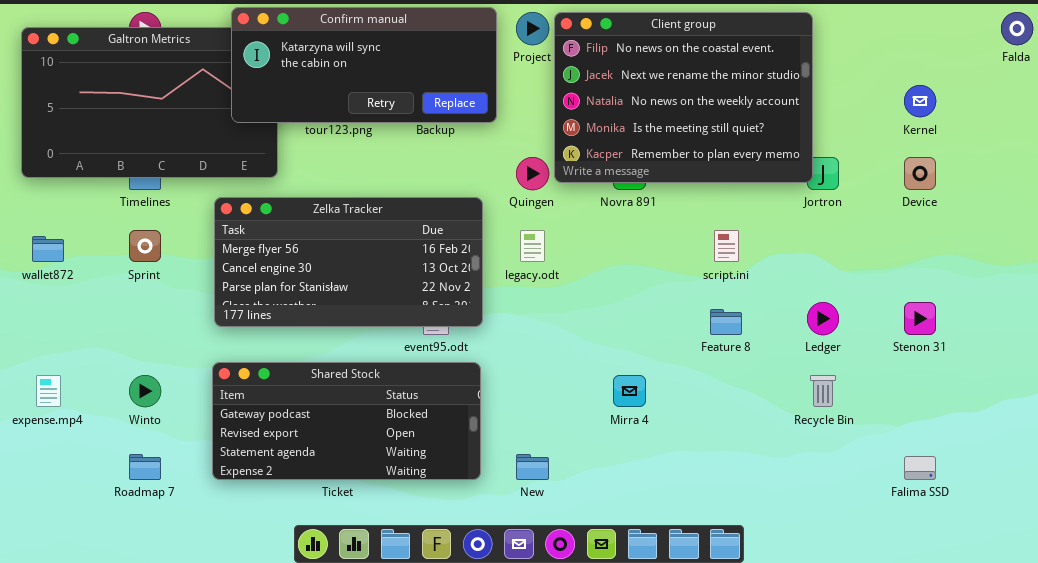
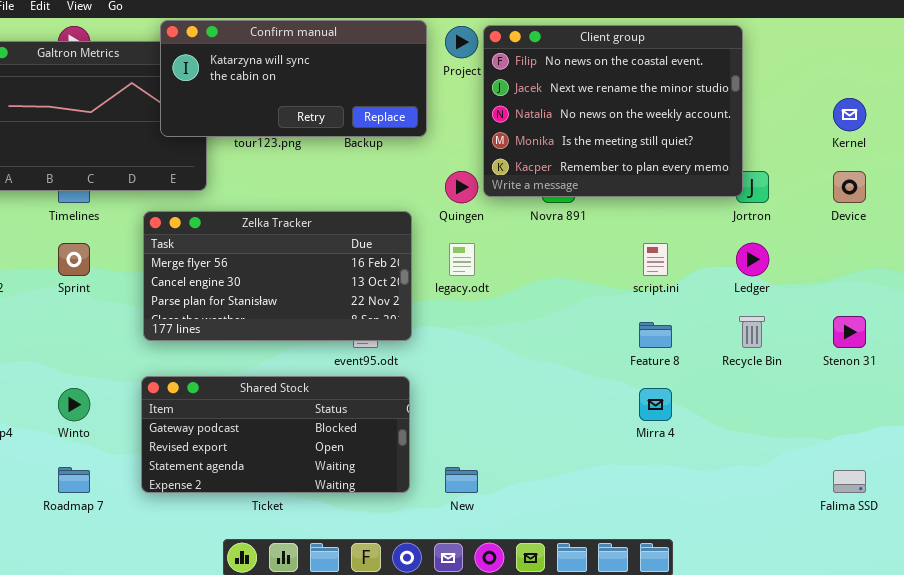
Ledger: [807,302,839,335] -> [736,243,769,276], moved
Mirra 4: [613,375,646,407] -> [639,388,672,421], moved
Recycle Bin: [810,375,836,407] -> [739,316,765,348], moved

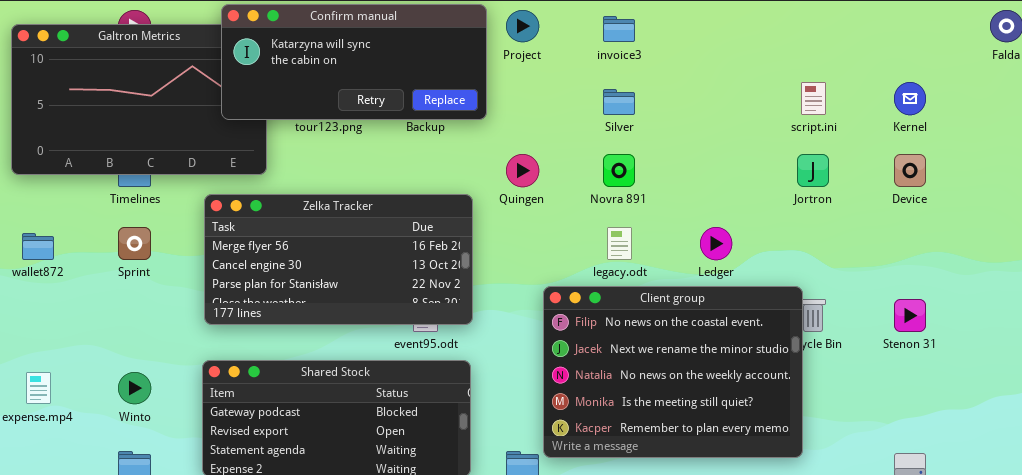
Client group: [483,25,743,197] -> [543,286,803,458], moved
legacy.odt: [449,243,475,276] -> [607,227,632,260], moved
script.ini: [643,243,668,276] -> [801,82,826,115], moved
Ledger: [736,243,769,276] -> [700,227,732,260], moved

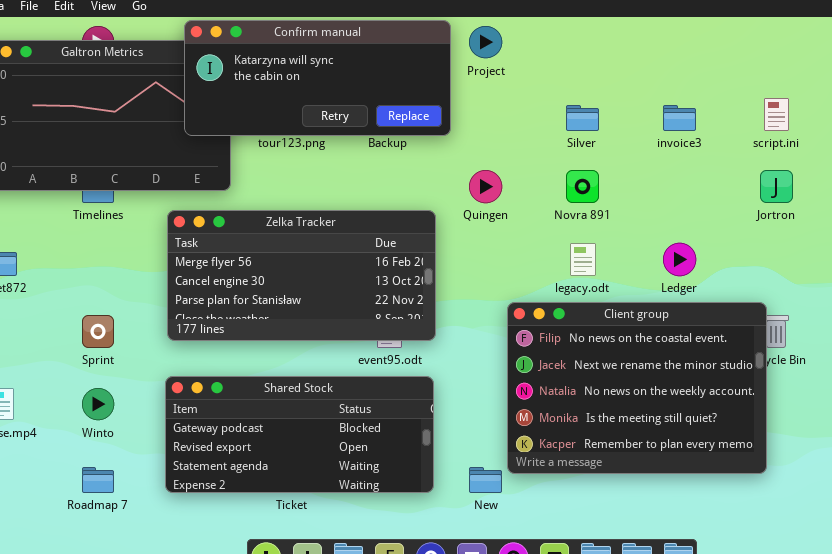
invoice3: [603,16,635,42] -> [663,105,696,131], moved
Sprint: [118,227,151,260] -> [82,315,114,348], moved

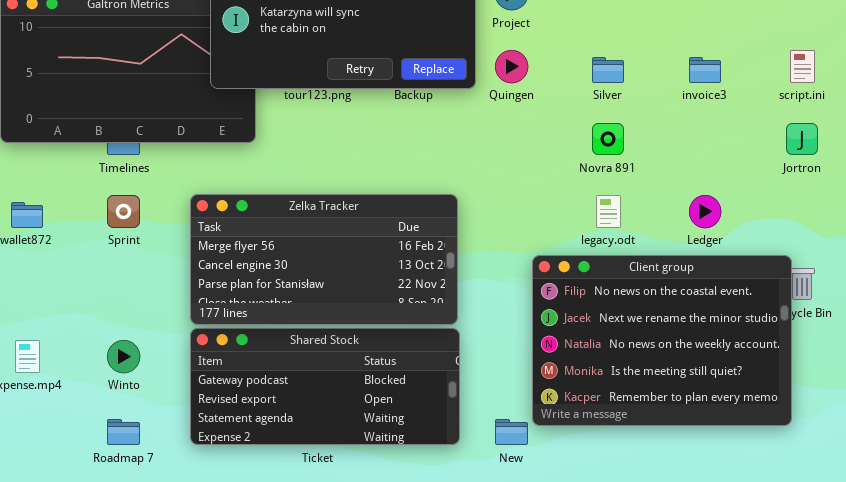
Quingen: [469,170,502,203] -> [495,50,528,83], moved
Zelka Tracker: [167,210,436,341] -> [190,194,458,325], moved
Sprint: [82,315,114,348] -> [107,195,140,228], moved

